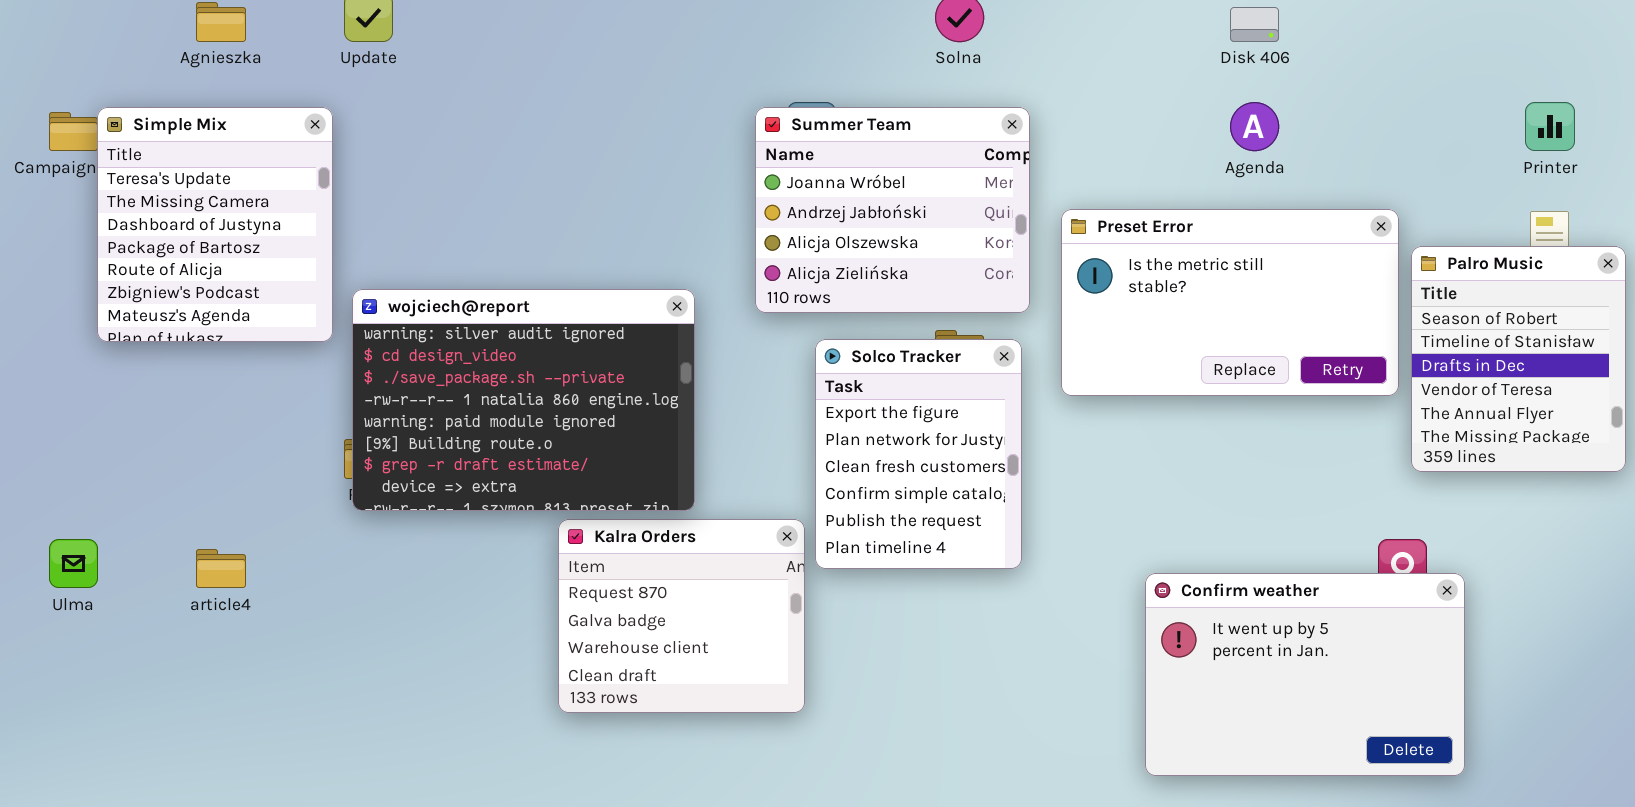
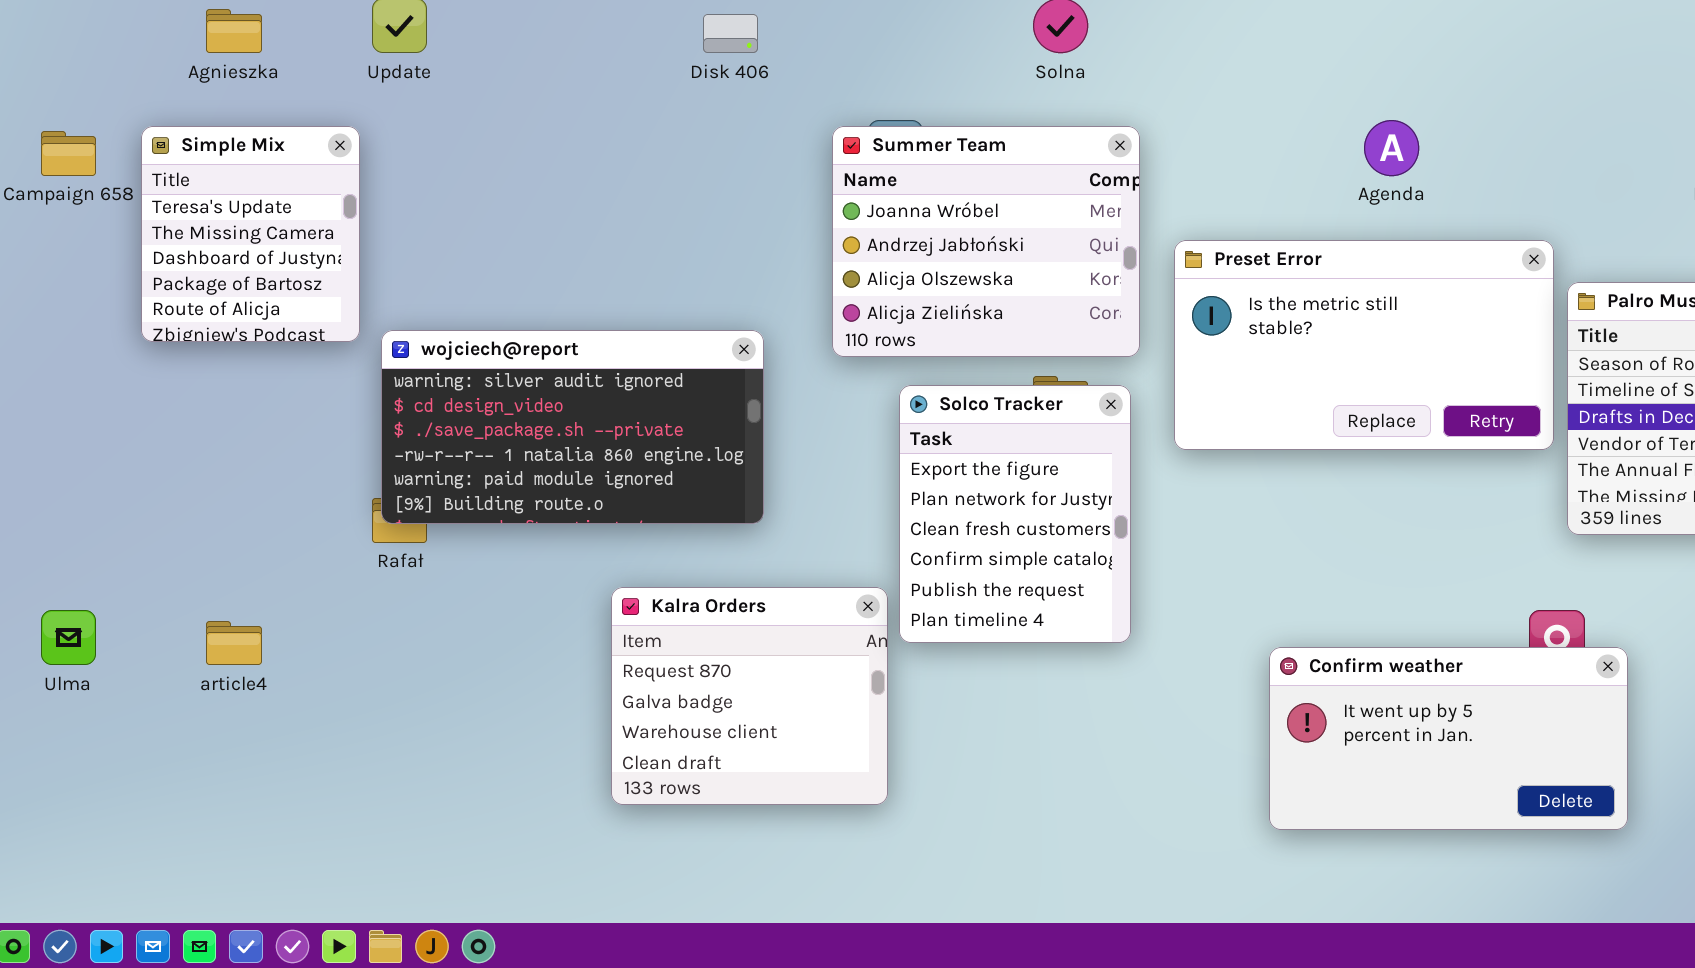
Disk 406: [1230,7,1279,42] -> [703,14,758,53], moved
Simple Mix: [97,107,333,342] -> [141,126,360,342], resized
wojciech@report: [352,289,695,511] -> [381,330,764,524], resized
Confirm weather: [1145,573,1465,776] -> [1269,647,1628,830], resized

